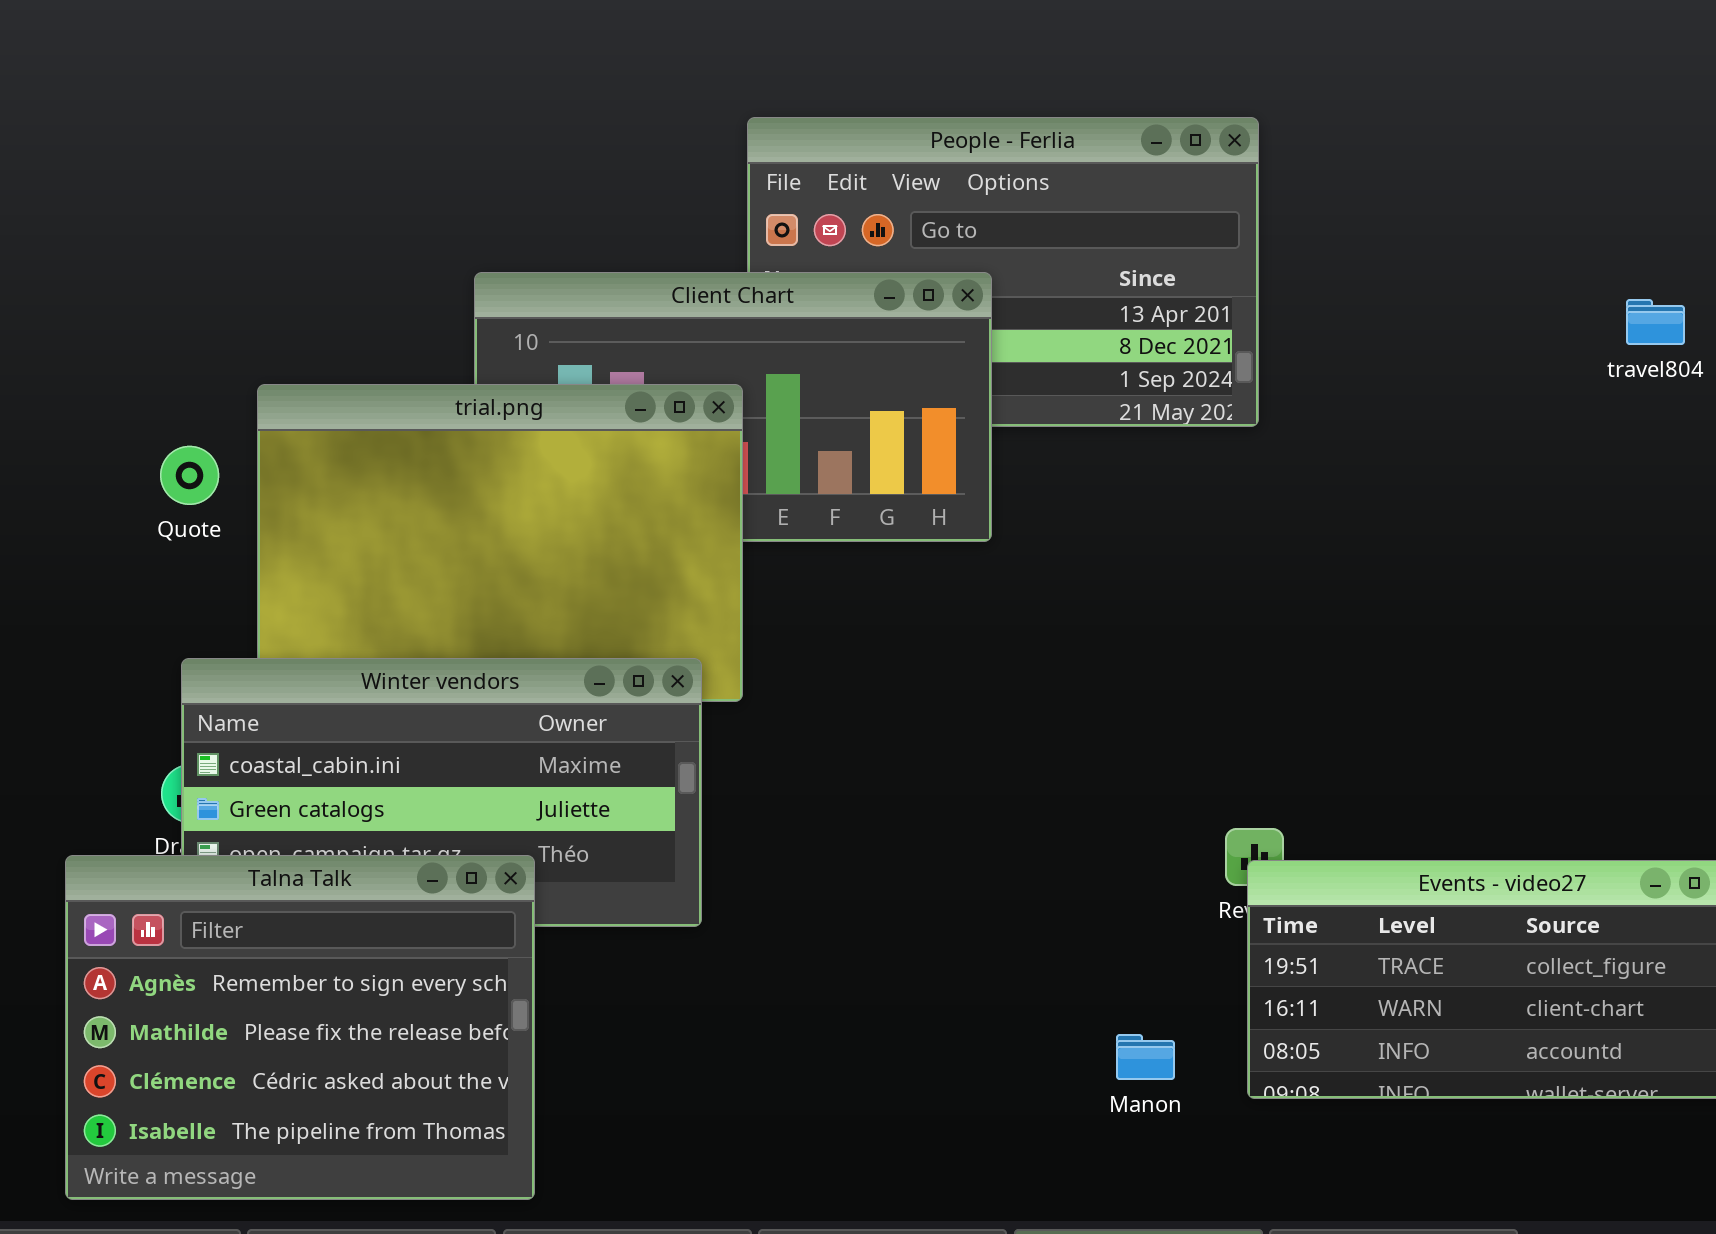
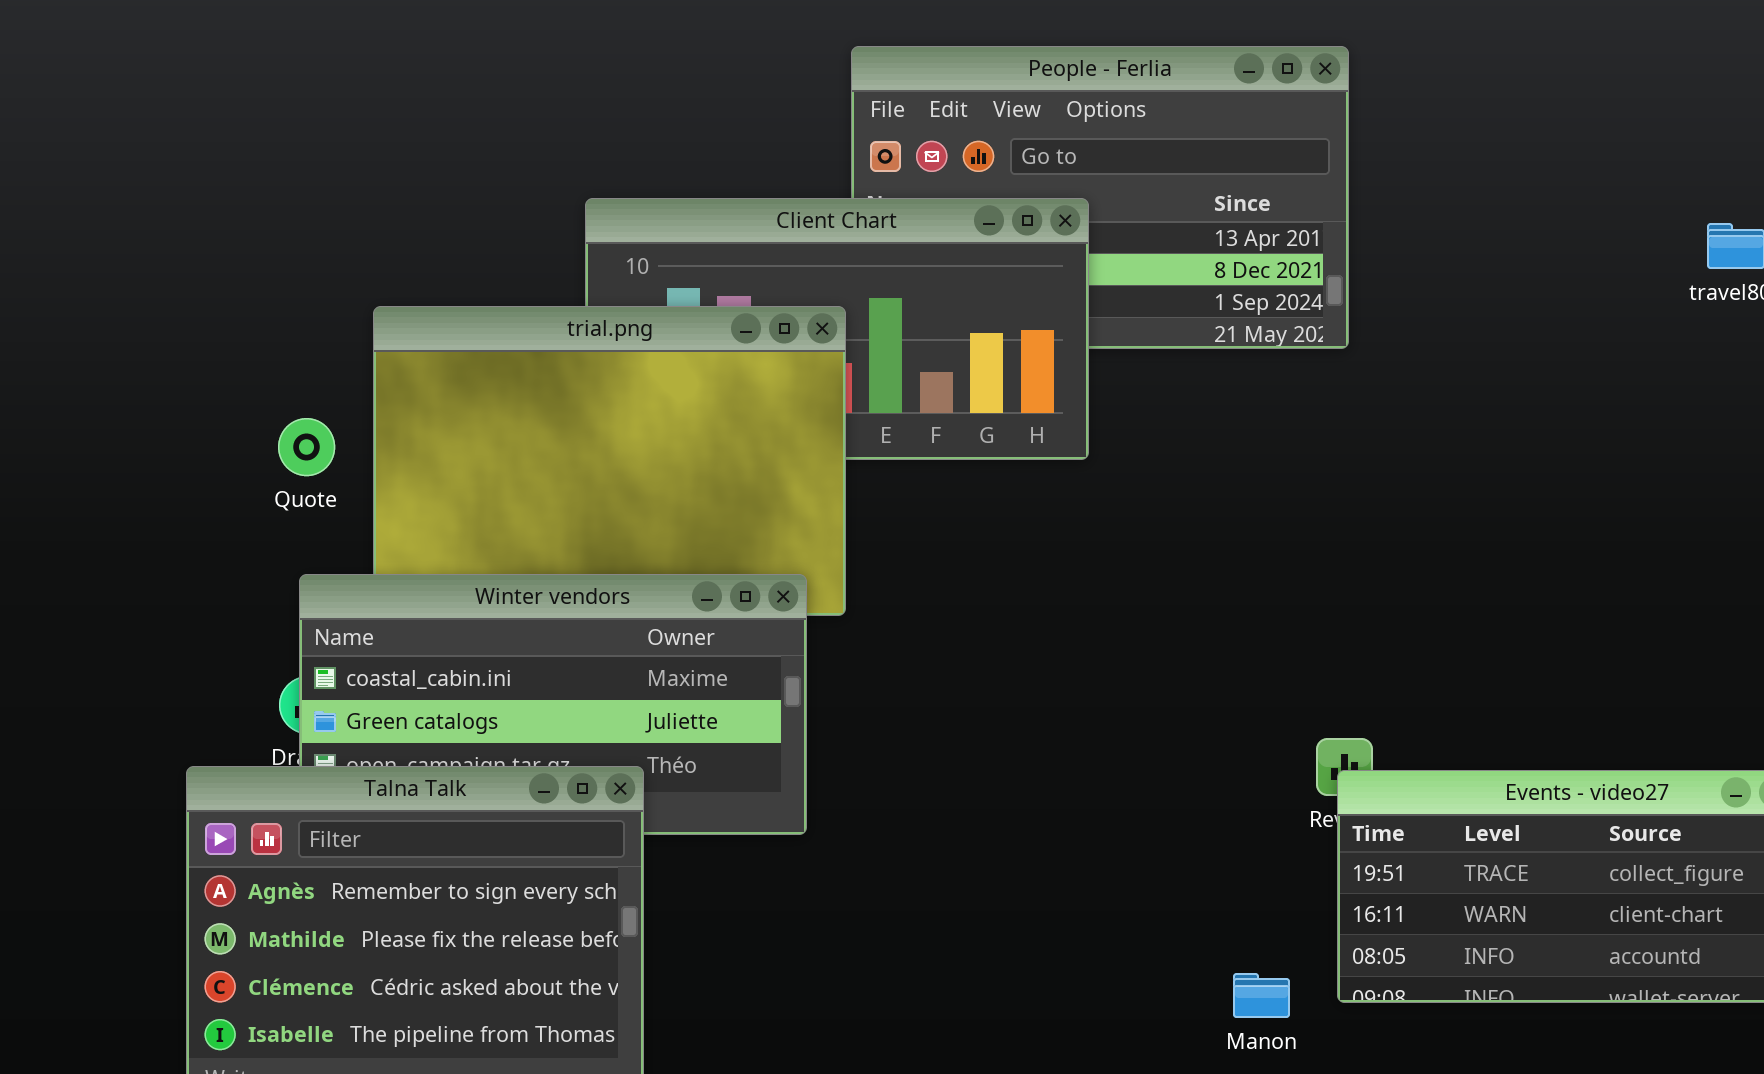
Quote: [160,446,219,505] -> [278,418,335,476], moved
Manon: [1116,1034,1175,1080] -> [1233,973,1290,1018], moved

